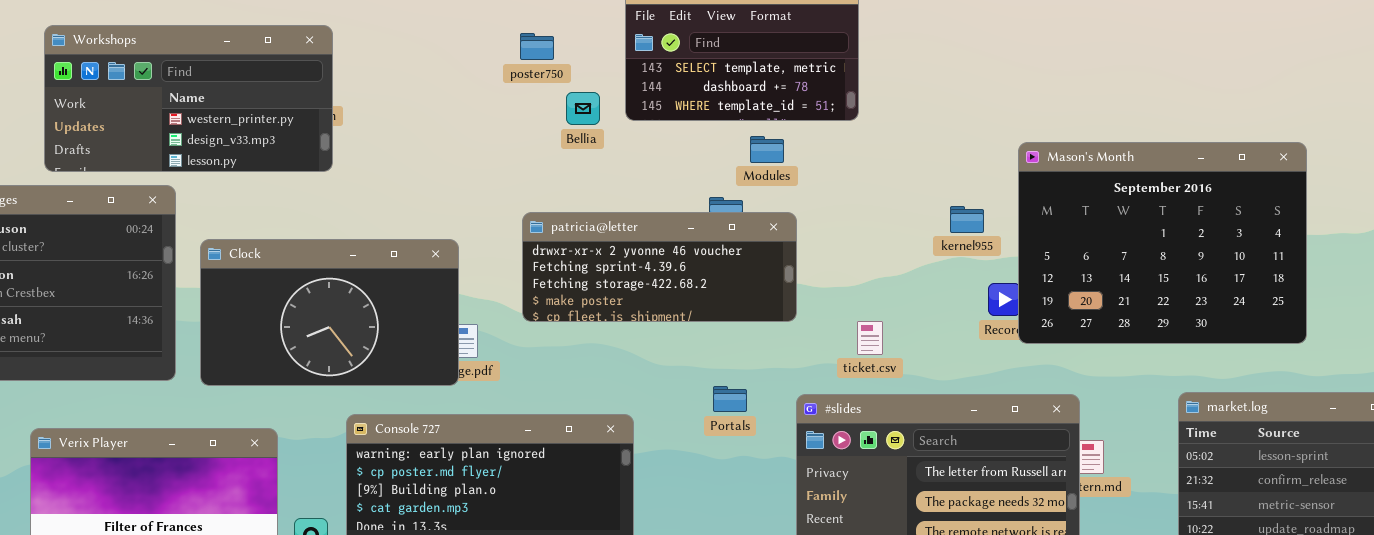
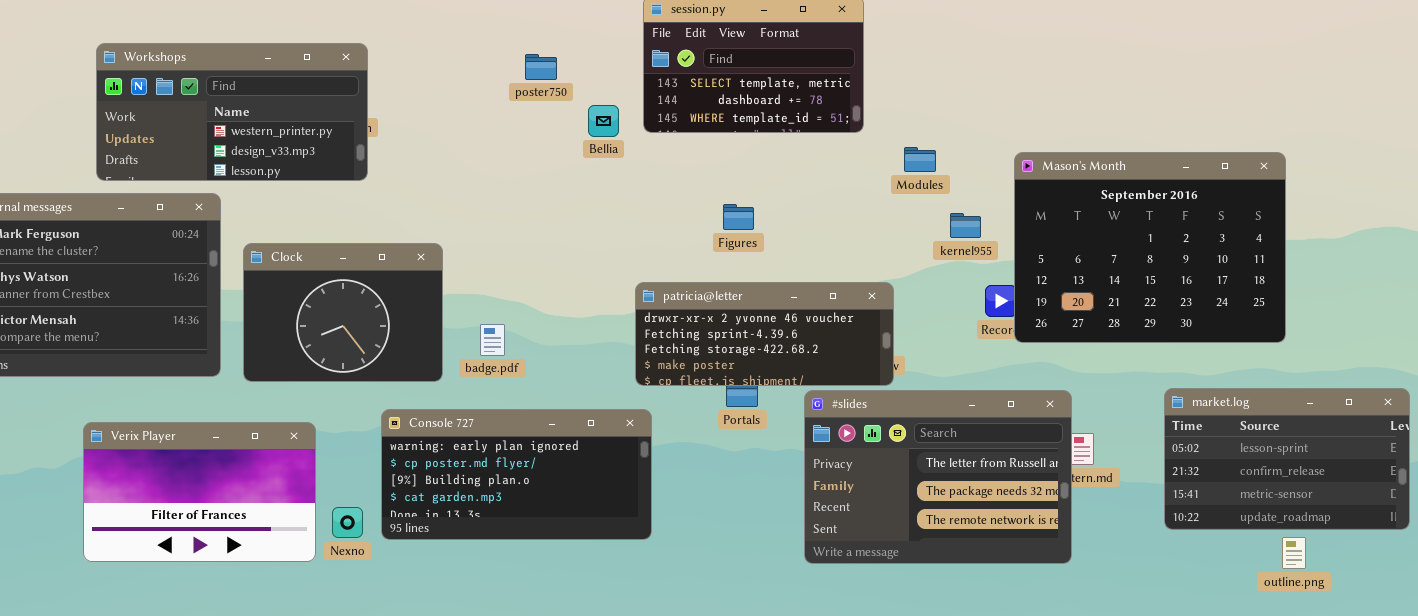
poster750: [520,33,554,60] -> [525,54,557,80], moved
Modules: [750,136,784,163] -> [904,147,936,172], moved
patricia@letter: [522,212,797,322] -> [635,282,894,386], moved
Clock: [200,239,459,386] -> [243,243,443,382], resized

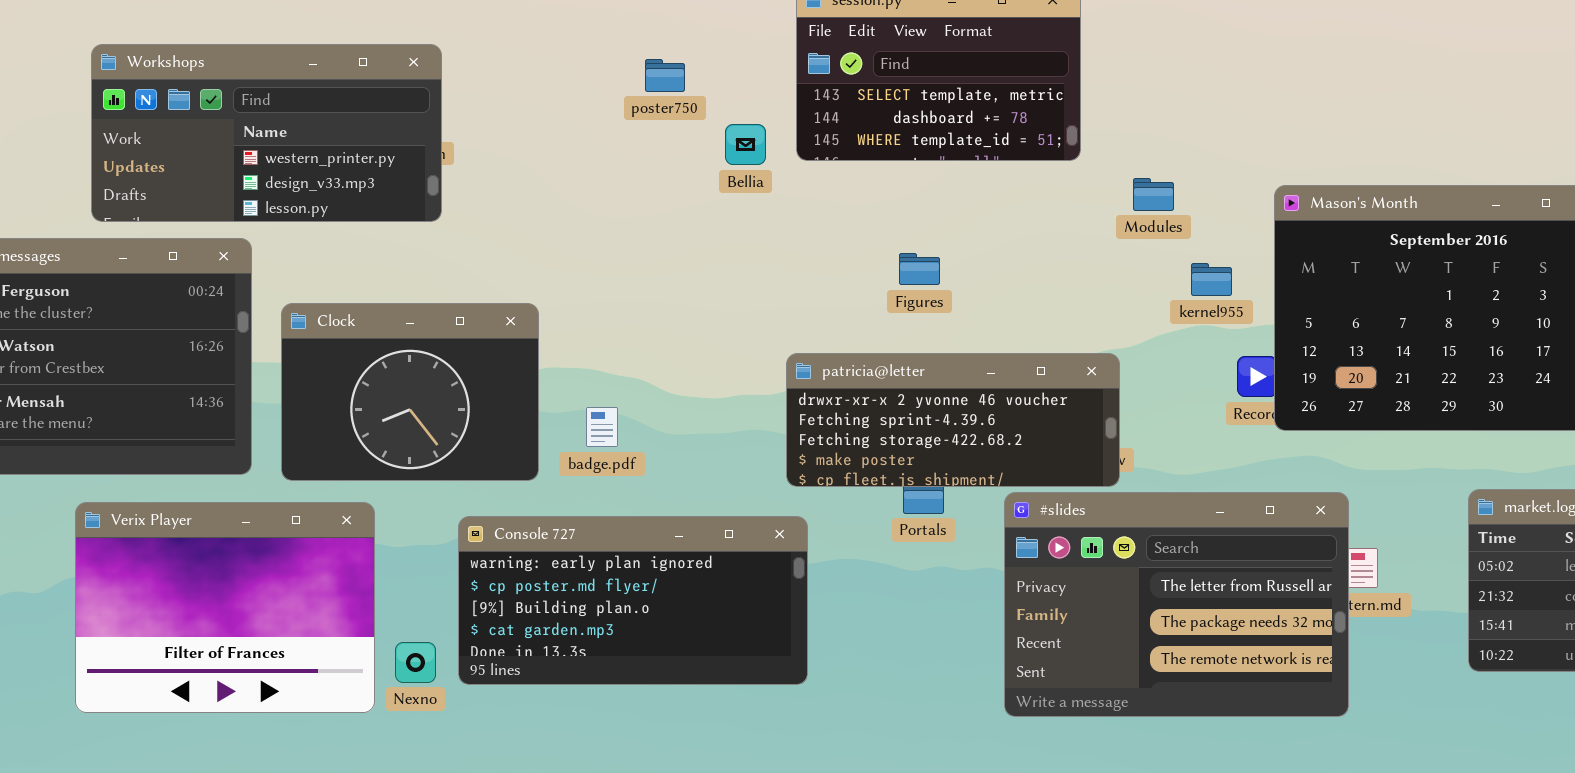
Verix Player: [83,422,316,562] -> [75,502,375,713], resized

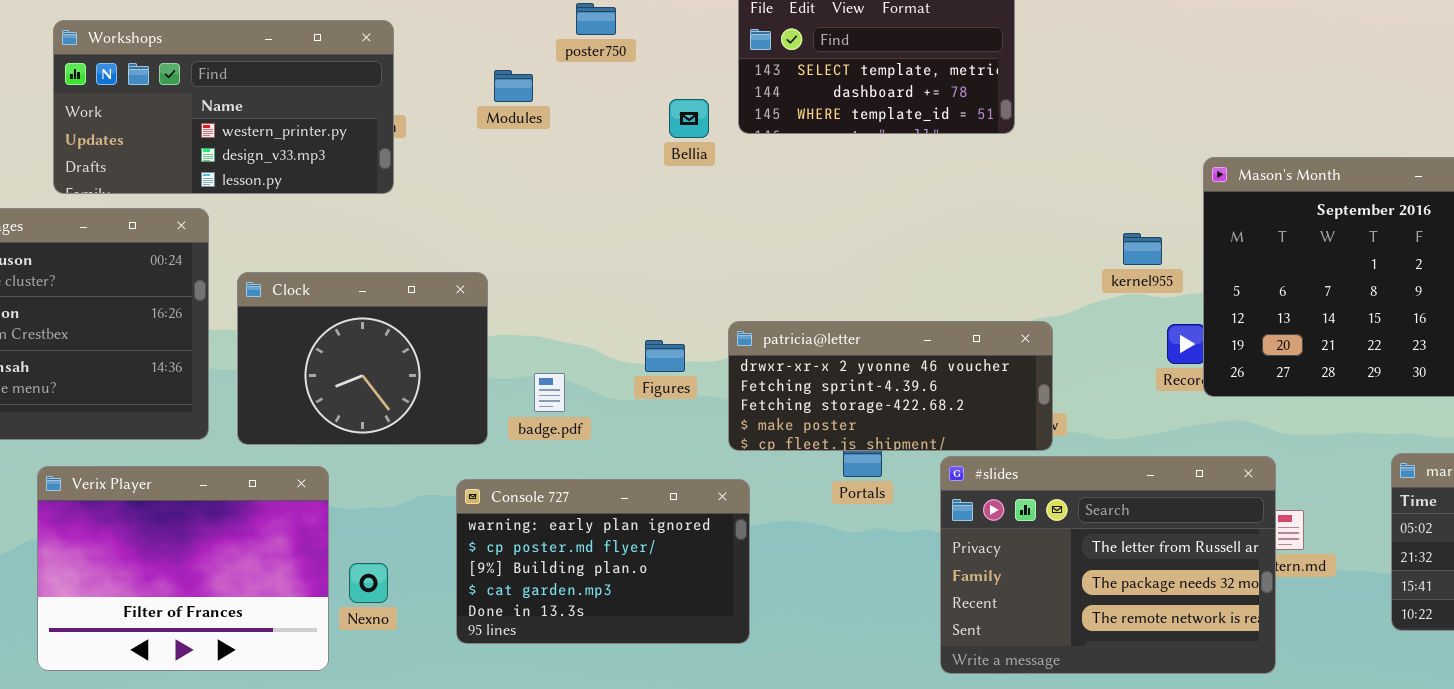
poster750: [645,59,685,92] -> [576,3,616,35], moved
Modules: [1133,178,1174,211] -> [494,70,533,102], moved
Figures: [899,253,940,285] -> [645,340,685,372], moved
Console 727: [458,516,808,685] -> [456,479,750,644], resized
Nexno: [395,642,436,683] -> [349,563,388,603], moved

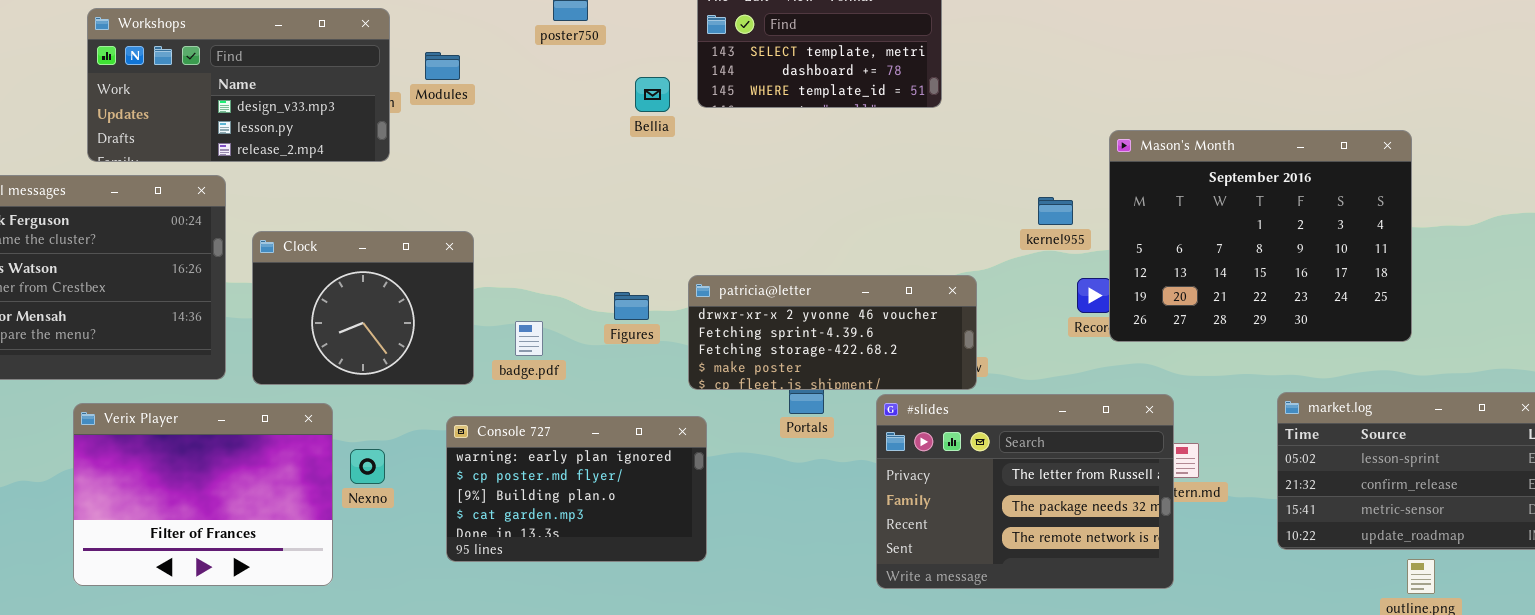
Workshops: [53,20,394,194] -> [87,8,390,162], scrolled down 1 row
Modules: [494,70,533,102] -> [425,52,460,80], moved
Nexno: [349,563,388,603] -> [350,449,385,484], moved

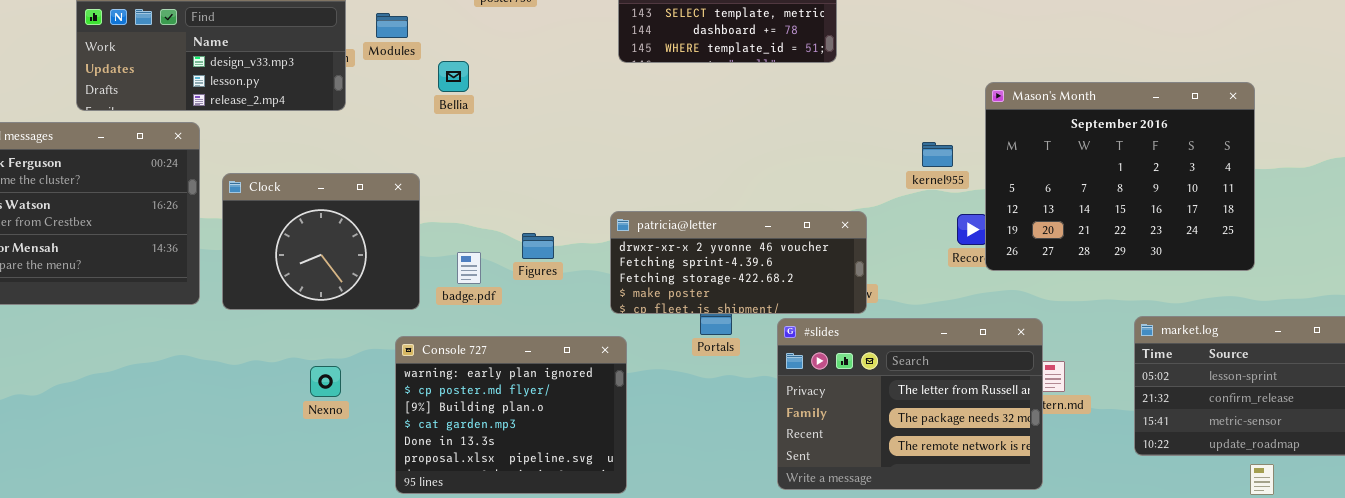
Bellia: [635,77,670,112] -> [438,61,469,92], moved
Figures: [614,292,649,320] -> [522,233,554,259], moved
Verix Player: [73,403,333,586] -> none, closed
Console 727: [446,416,707,562] -> [395,336,627,494], resized

